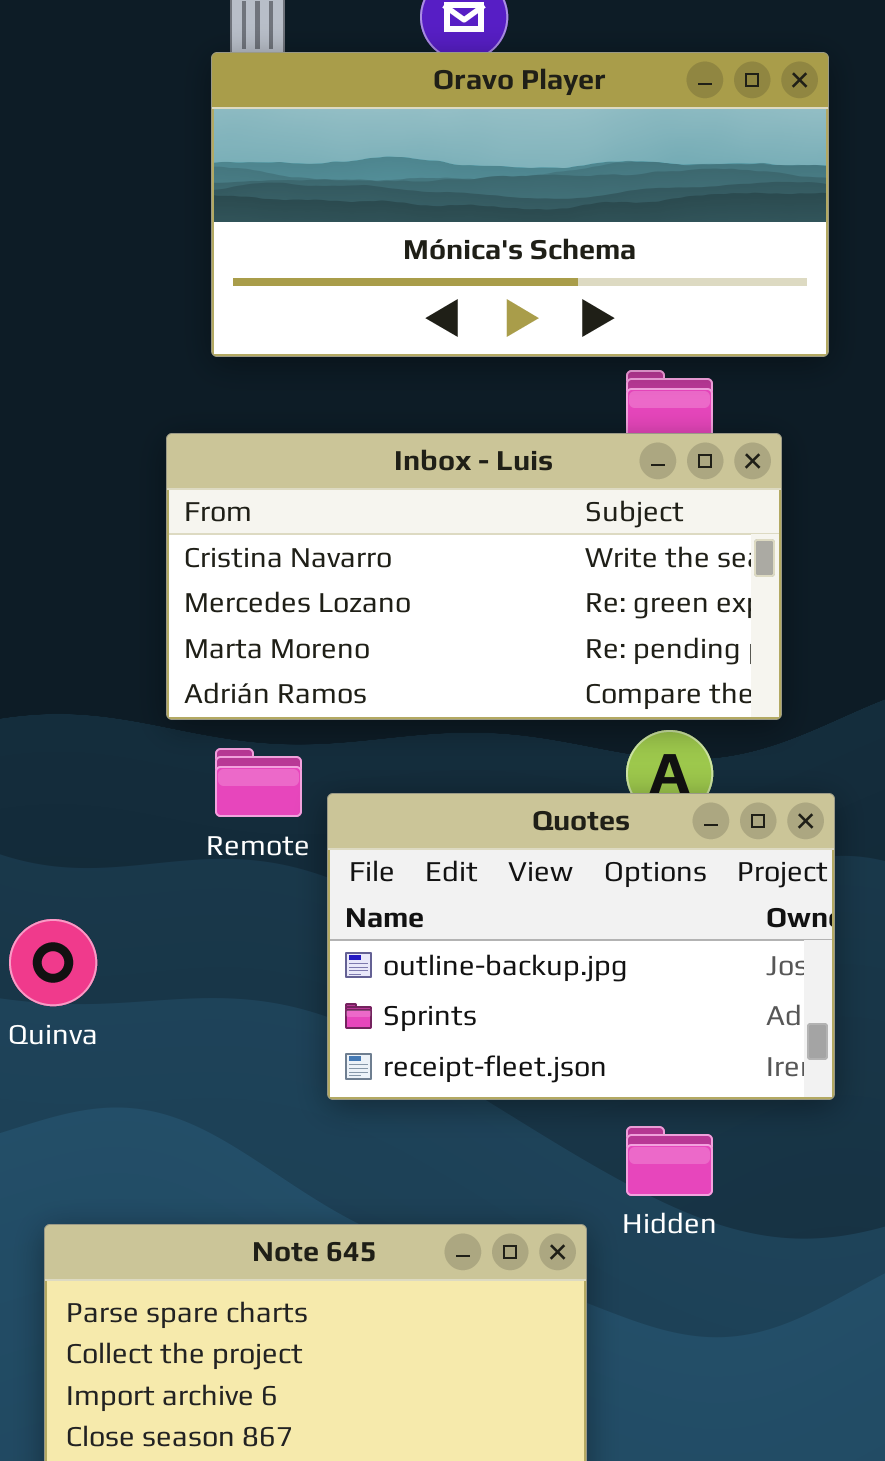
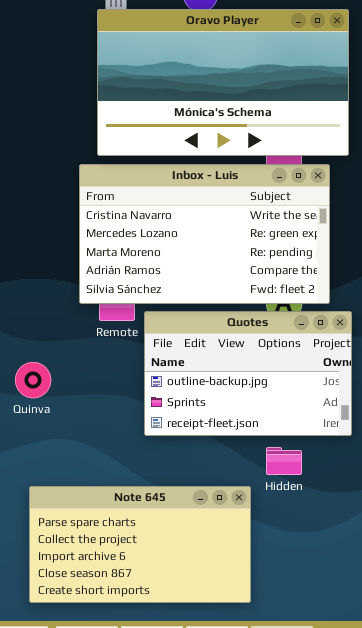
Oravo Player: [211,52,829,357] -> [97,9,349,156], resized
Inbox - Luis: [166,433,782,720] -> [79,164,330,304], resized

